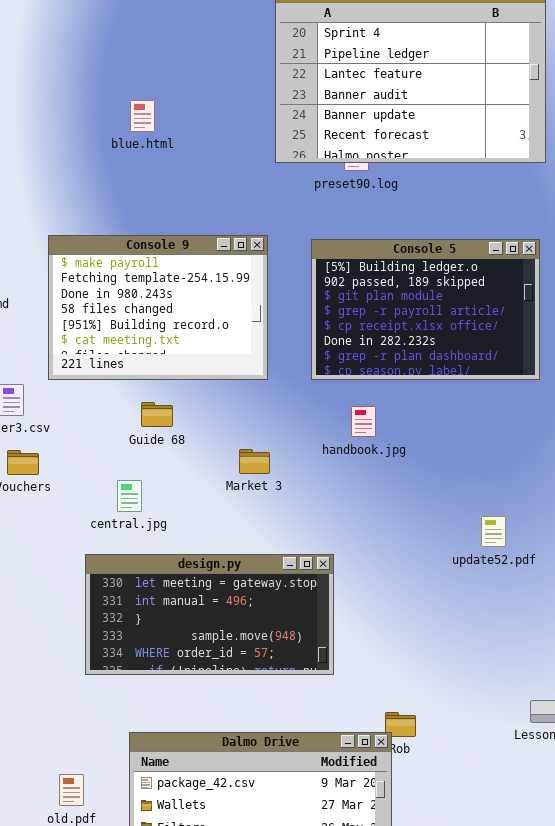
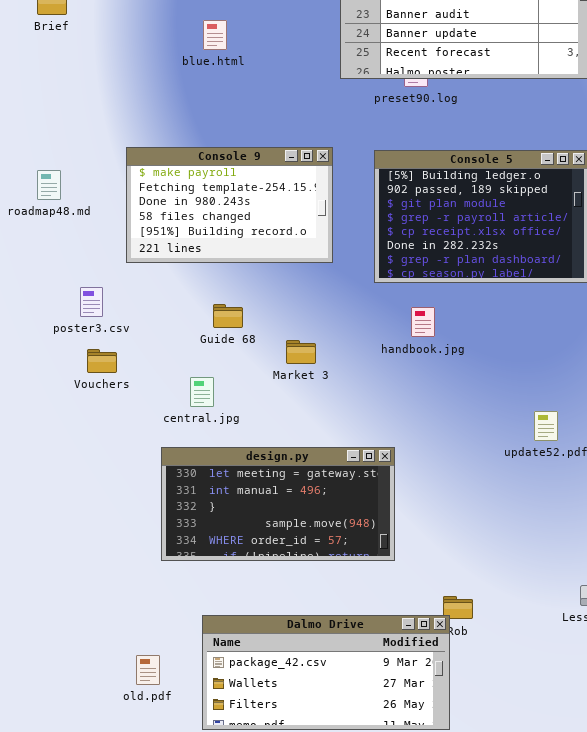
Console 9: [48,235,268,380] -> [126,147,333,263], resized
Market 3: [239,449,270,474] -> [286,340,316,364], moved

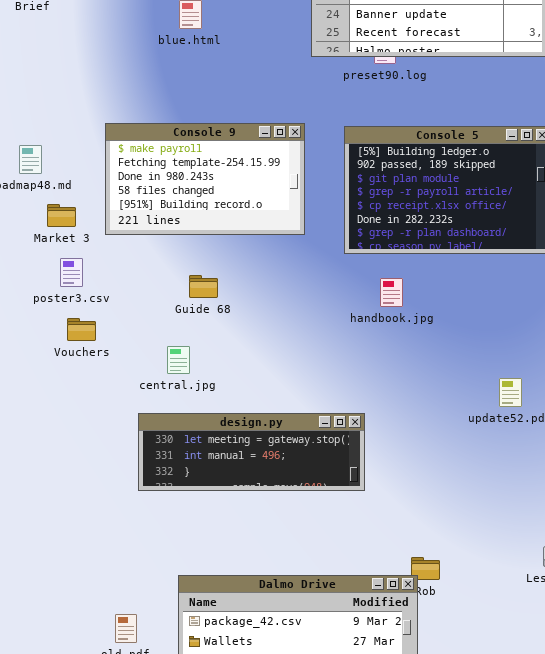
Market 3: [286,340,316,364] -> [47,204,76,227], moved
design.py: [161,447,395,561] -> [138,413,365,491], resized

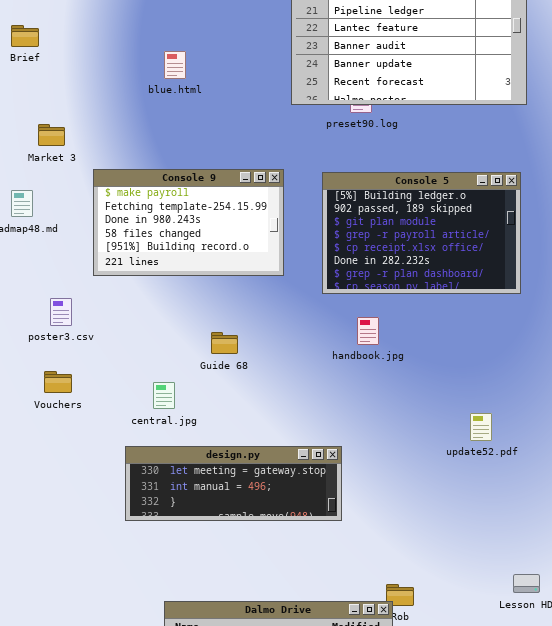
Market 3: [47,204,76,227] -> [38,124,65,146], moved
Guide 68: [189,275,218,298] -> [211,332,238,354], moved
Vouchers: [67,318,96,341] -> [44,371,72,393], moved

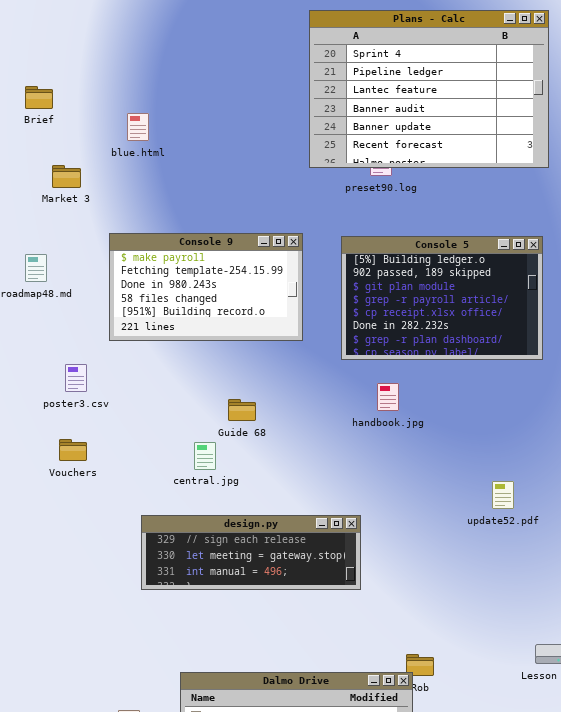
blue.html: [164,51,186,79] -> [127,113,149,141], moved
Market 3: [38,124,65,146] -> [52,165,81,188], moved
central.jpg: [153,382,175,409] -> [194,442,216,470], moved
design.py: [125,446,342,521] -> [141,515,361,590], scrolled up 1 row

